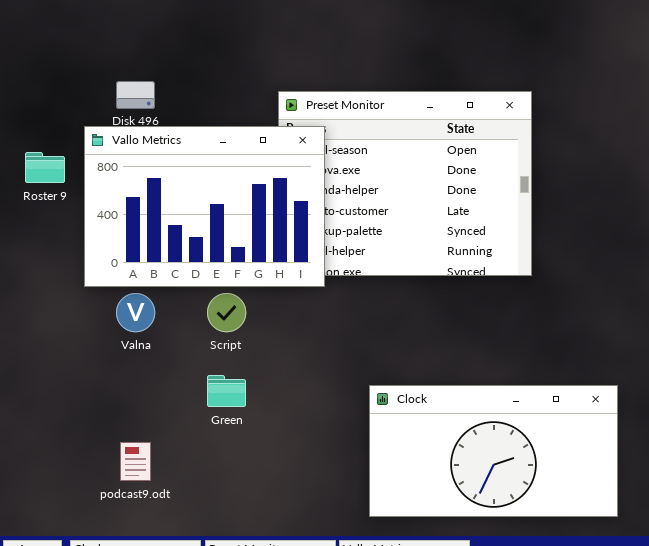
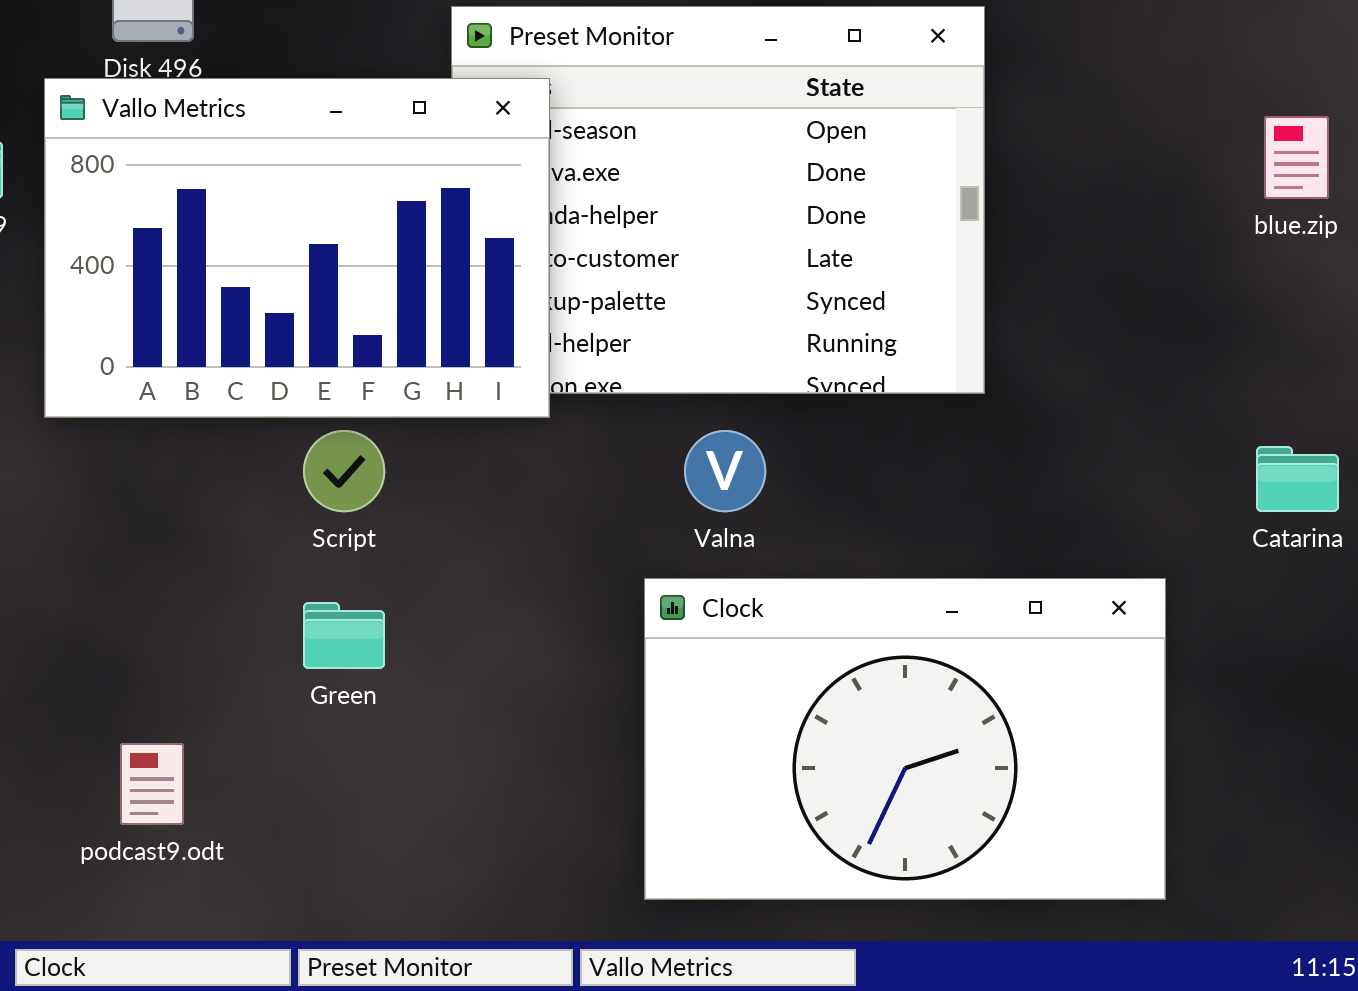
Valna: [116,293,155,332] -> [684,430,766,512], moved
Clock: [369,385,618,517] -> [644,578,1166,900], resized

